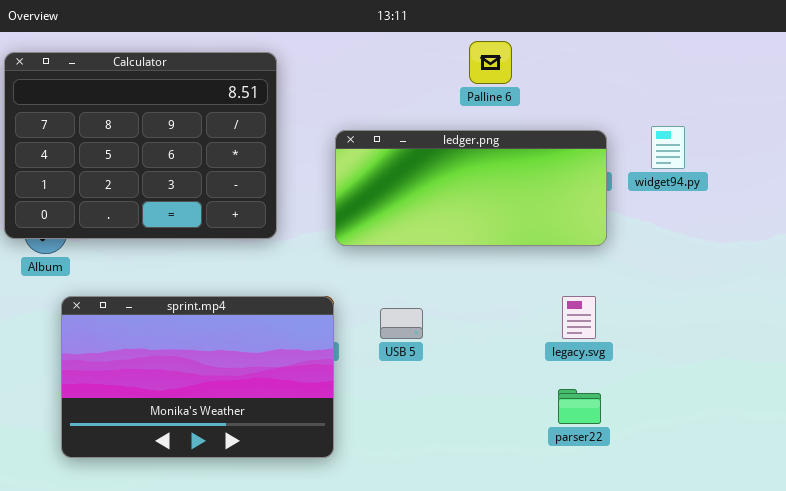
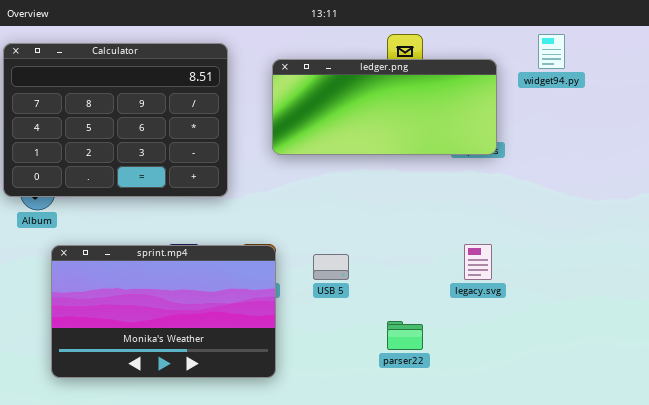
widget94.py: [651,126,685,169] -> [538,34,565,69], moved
ledger.png: [335,130,607,246] -> [272,59,497,155], moved
parser22: [558,389,601,424] -> [387,321,423,350], moved

